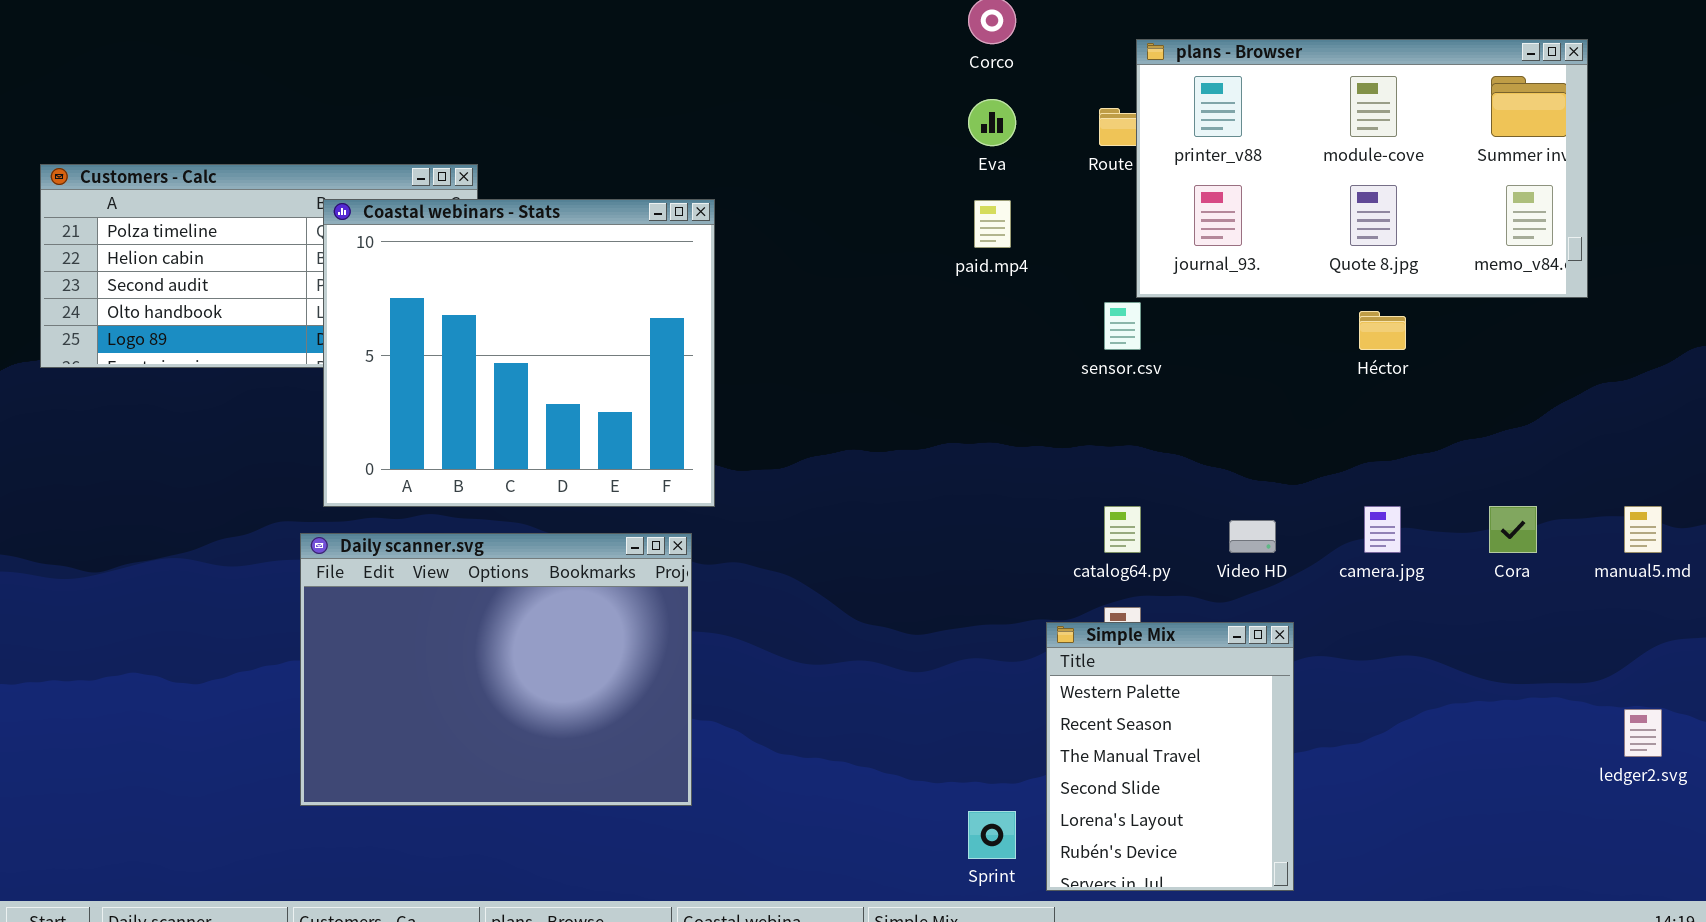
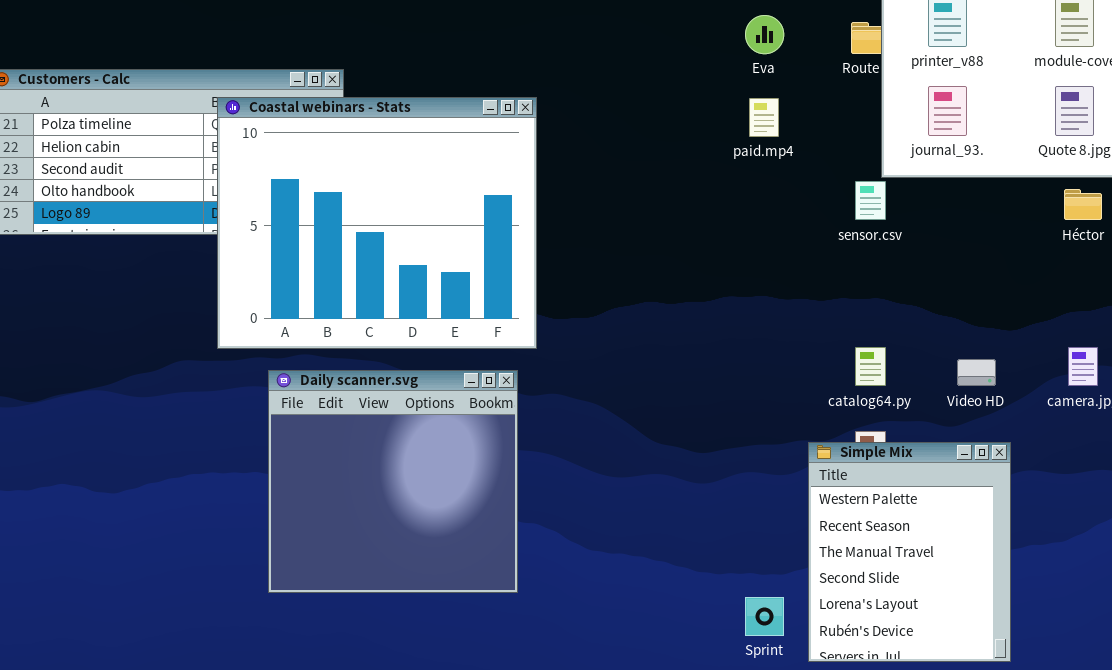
Daily scanner.svg: [300,533,692,806] -> [268,370,518,593], resized

